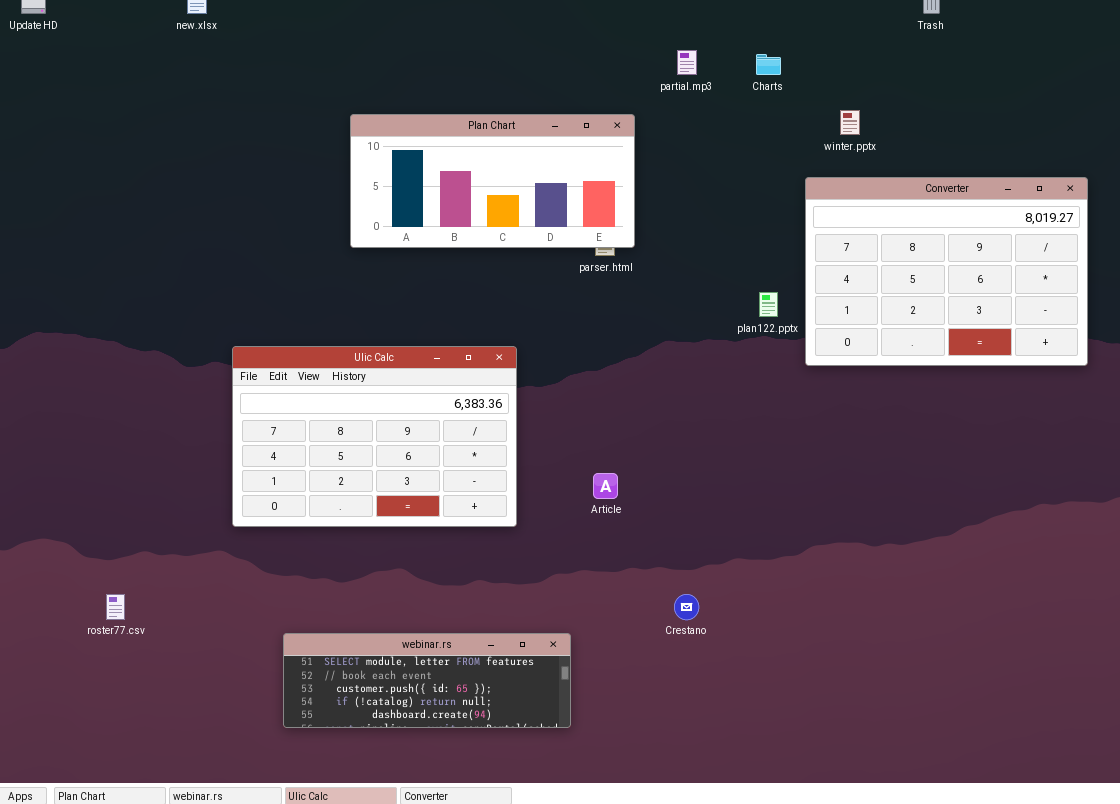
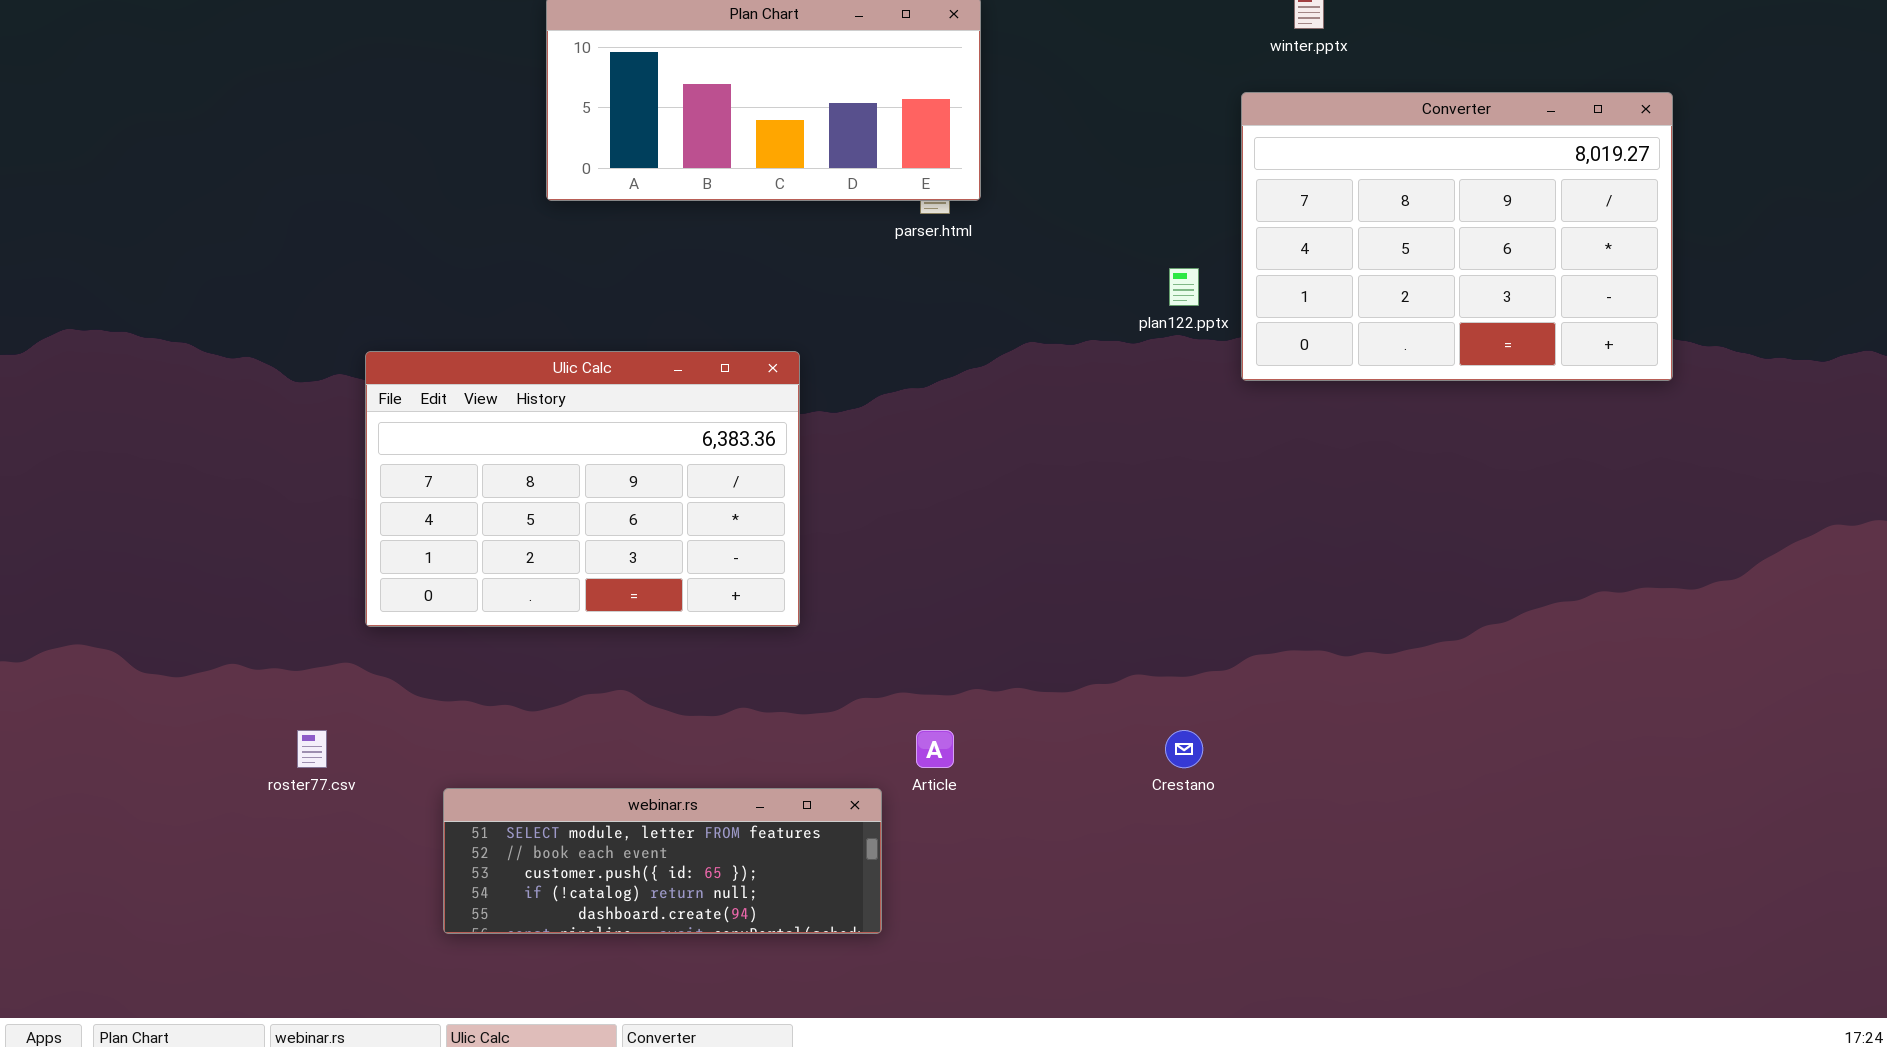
Article: [593,473,618,499] -> [916,730,954,768], moved
roster77.csv: [106,594,125,620] -> [297,730,327,768], moved
Crestano: [674,594,699,620] -> [1165,730,1203,768], moved

